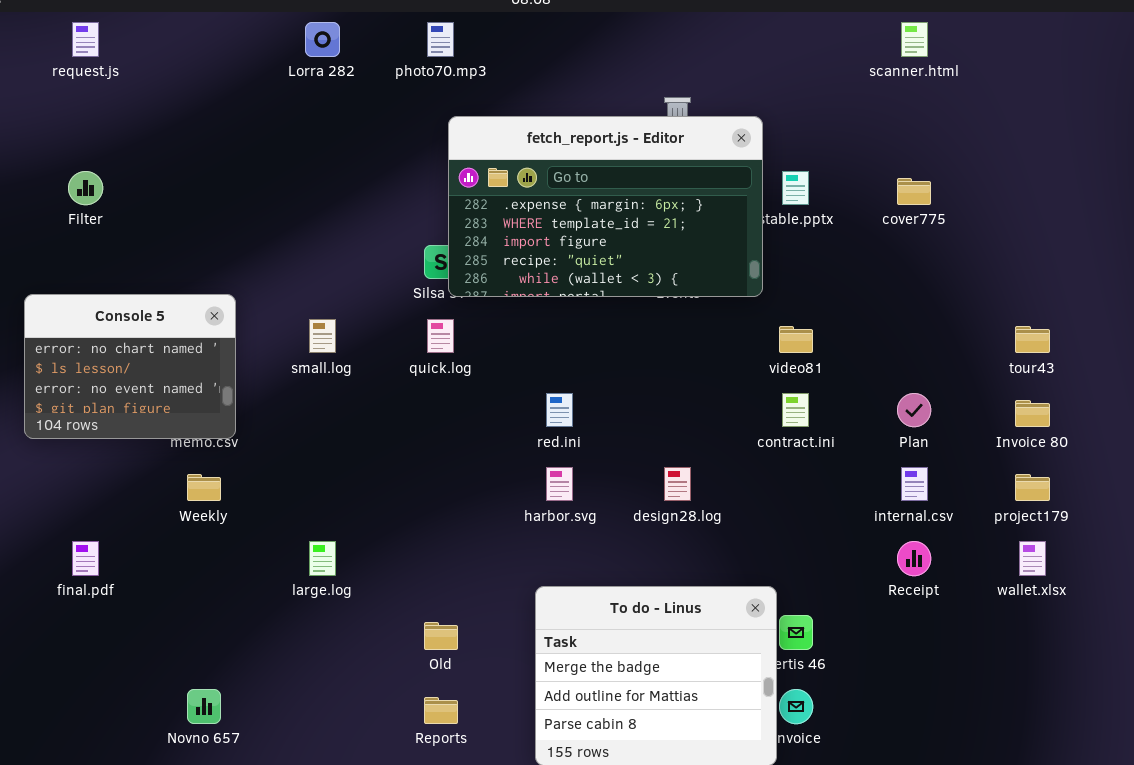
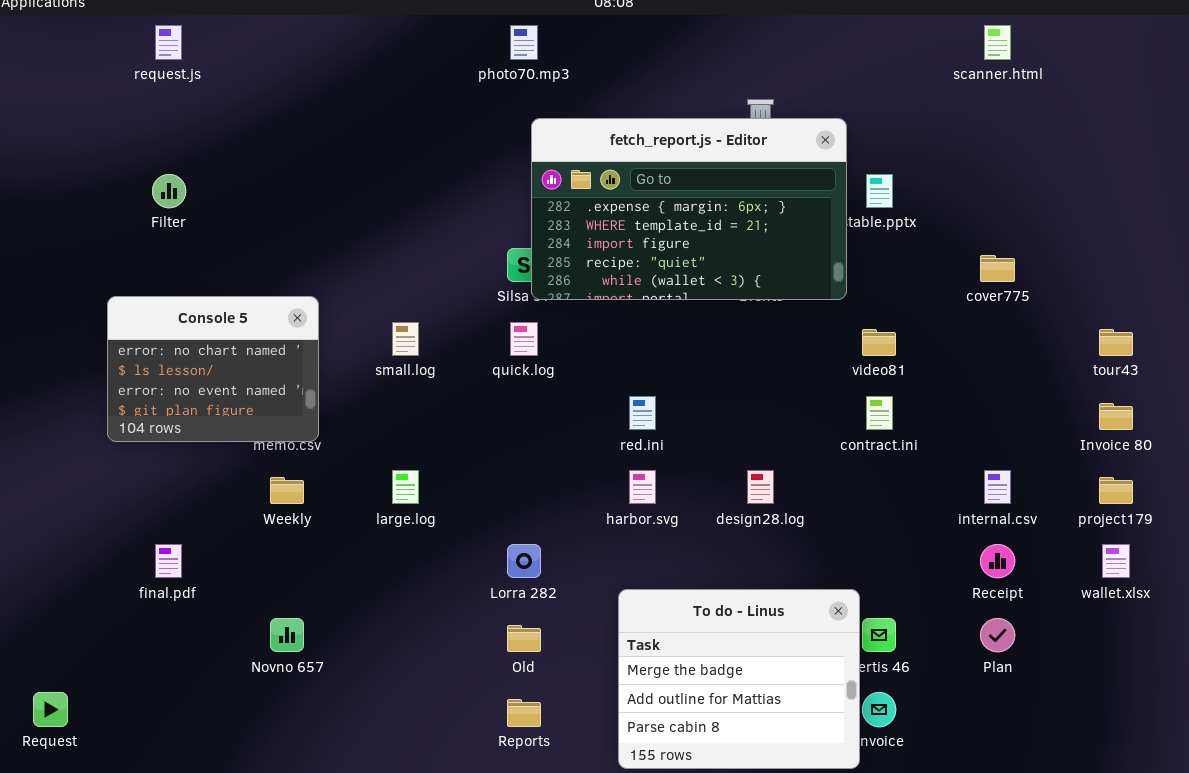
Lorra 282: [305,22,340,57] -> [507,544,541,578], moved
cover775: [897,178,931,205] -> [980,255,1015,282], moved
Plan: [897,393,931,427] -> [980,618,1015,652], moved
large.log: [309,541,336,576] -> [392,470,419,504], moved
Novno 657: [187,689,221,724] -> [270,618,304,652], moved

